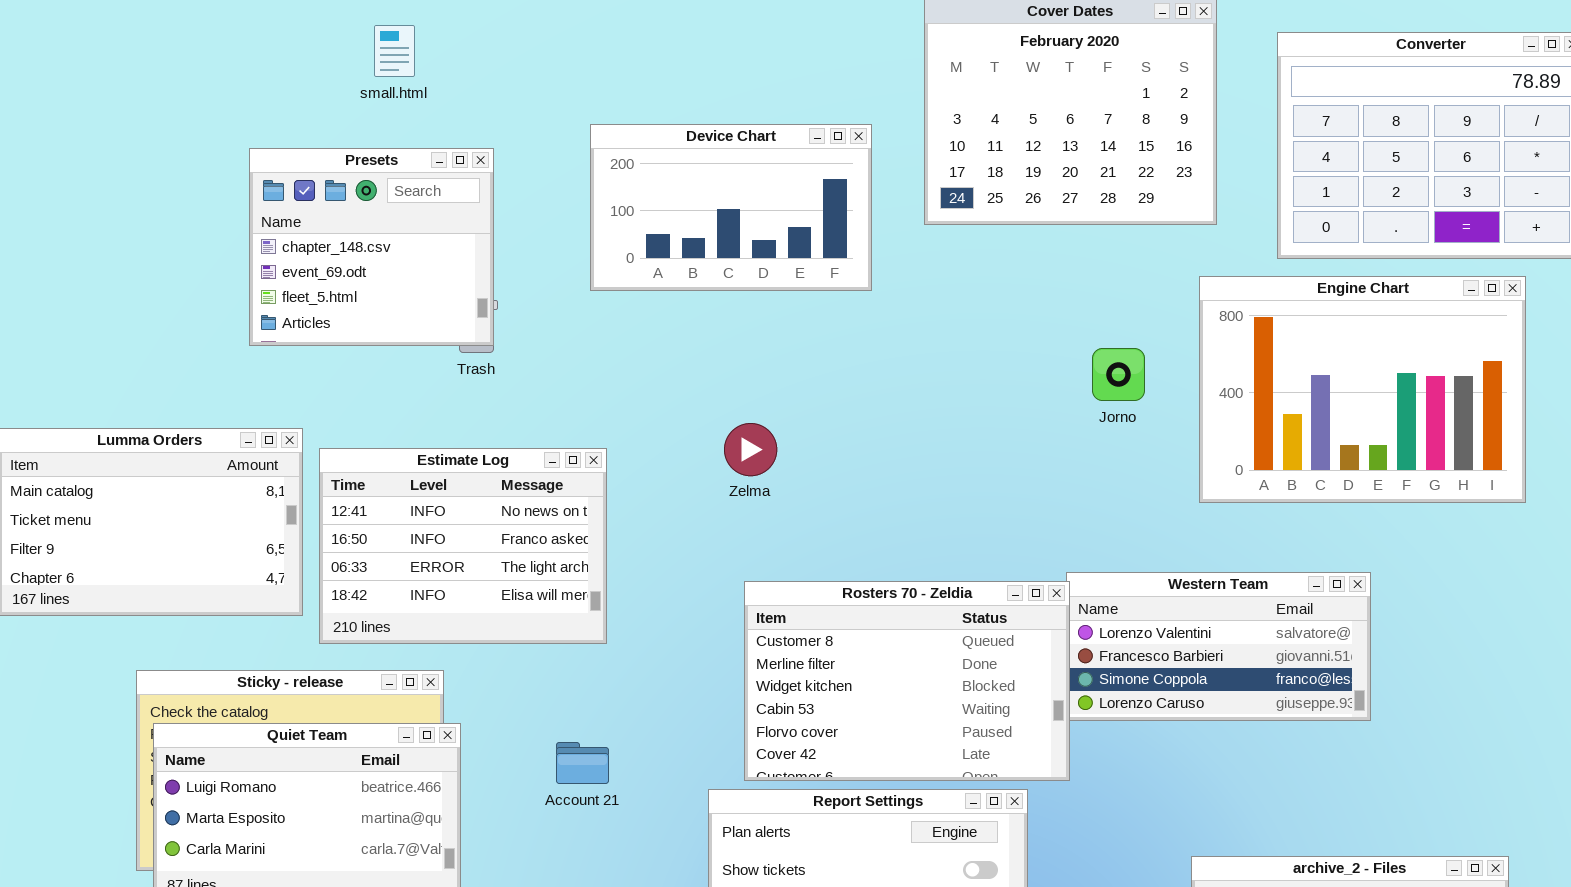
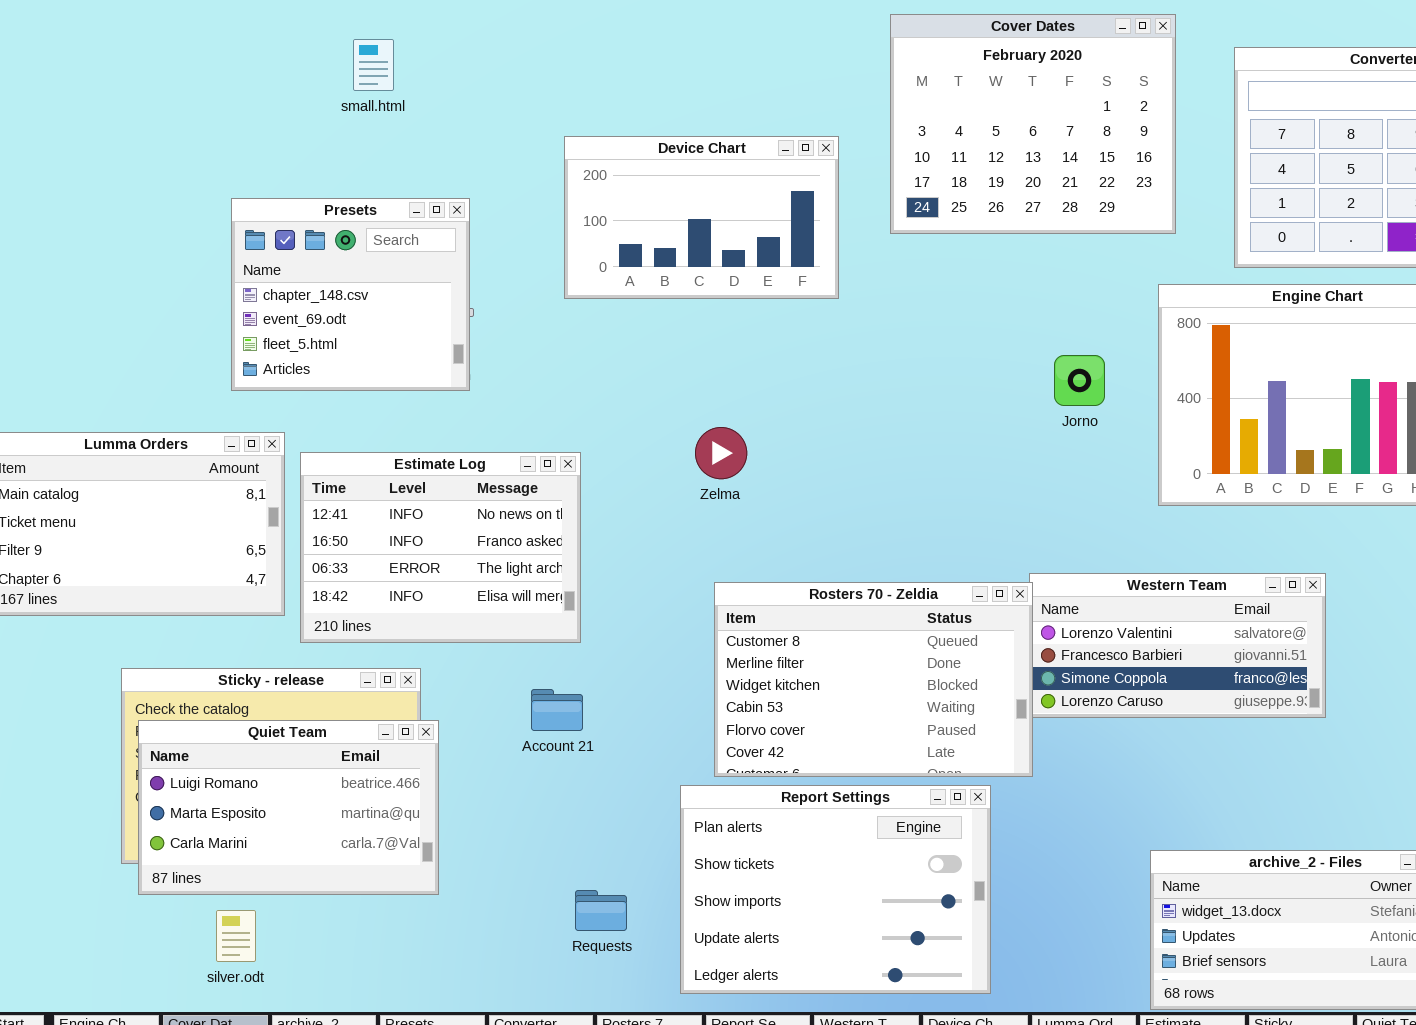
Presets: [249,148,494,346] -> [231,198,470,391], moved
Account 21: [556,742,609,784] -> [531,689,583,731], moved

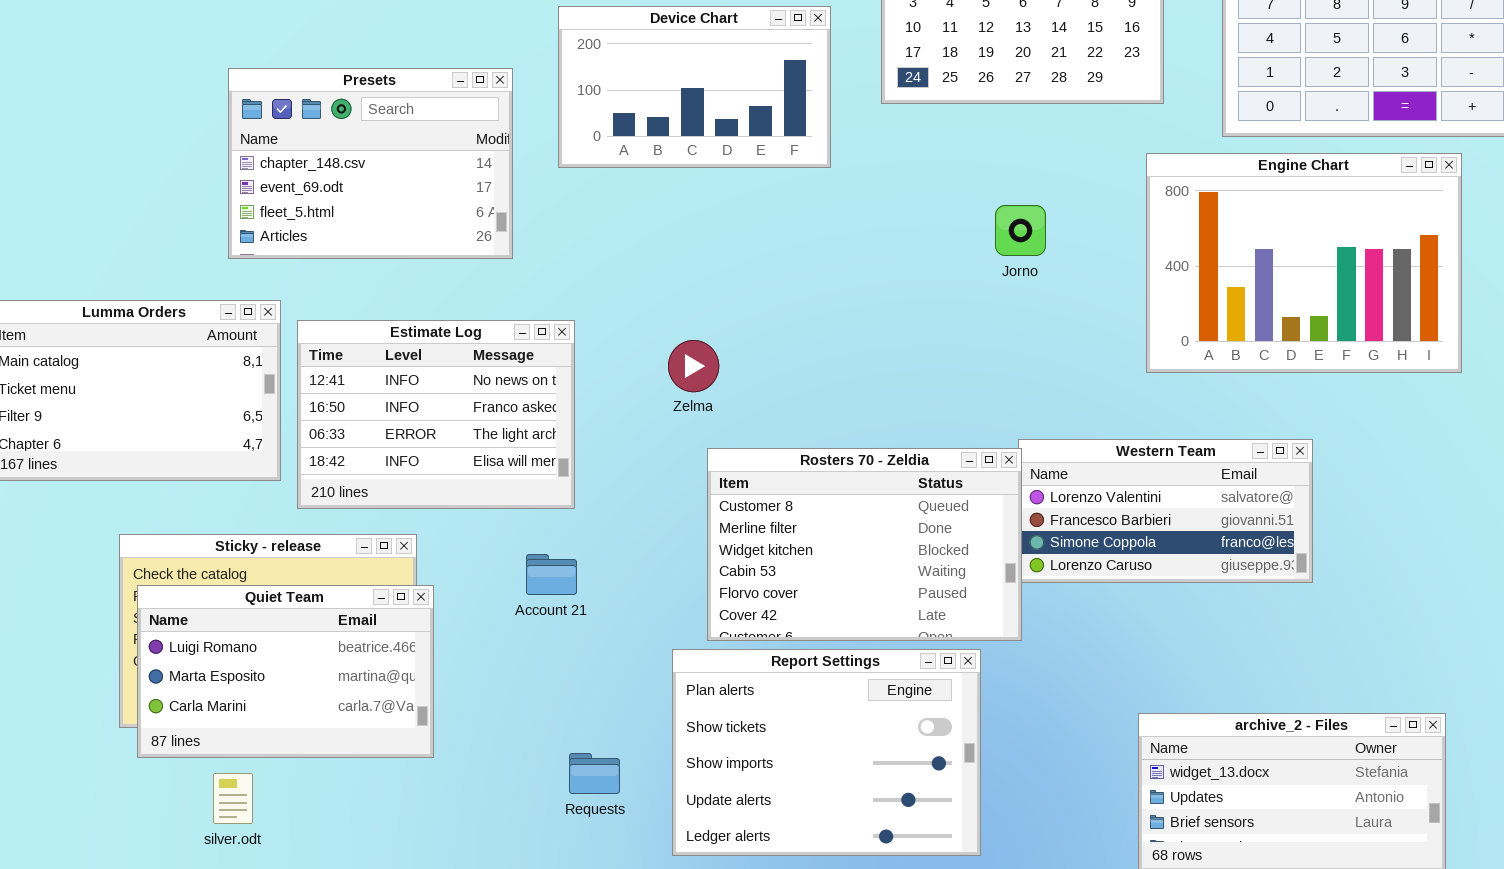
Presets: [231,198,470,391] -> [228,68,513,259], resized
Jorno: [1054,355,1105,406] -> [995,205,1046,256], moved
Zelma: [695,427,747,479] -> [668,340,719,392], moved

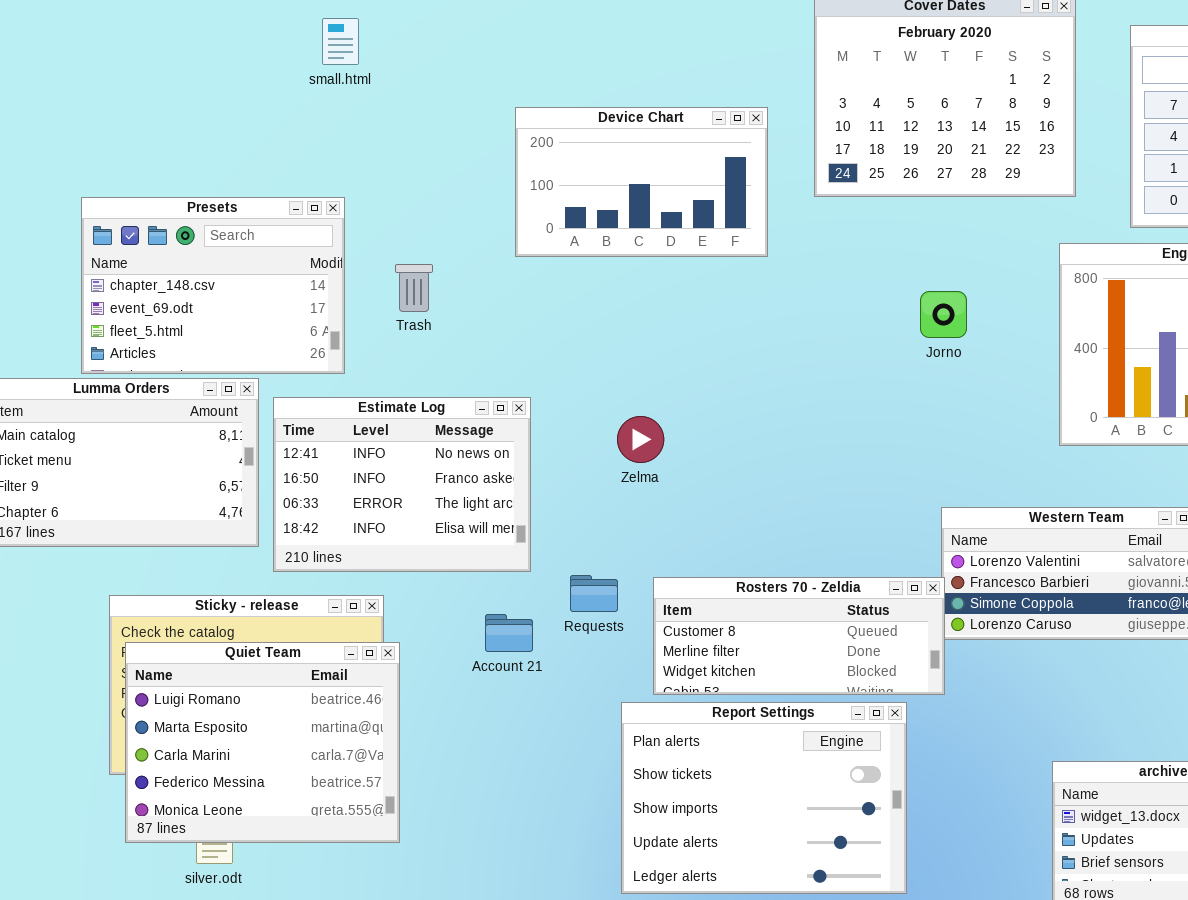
Presets: [228,68,513,259] -> [81,197,345,374], moved
Rosters 70 - Zeldia: [707,448,1022,641] -> [653,577,945,695], resized
Quiet Team: [137,585,434,758] -> [125,642,400,843], resized
Requests: [569,753,620,794] -> [570,575,618,612], moved

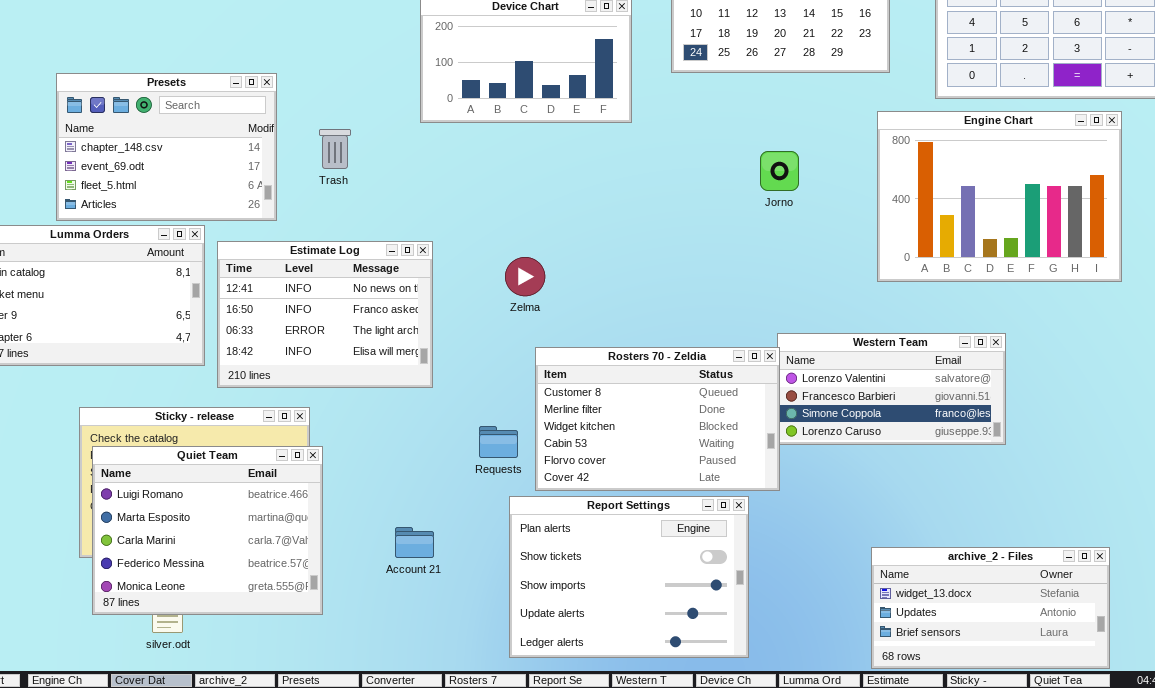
Requests: [570,575,618,612] -> [479,426,518,458], moved
Rosters 70 - Zeldia: [653,577,945,695] -> [535,347,780,491], resized
Account 21: [485,614,533,652] -> [395,527,434,558], moved

